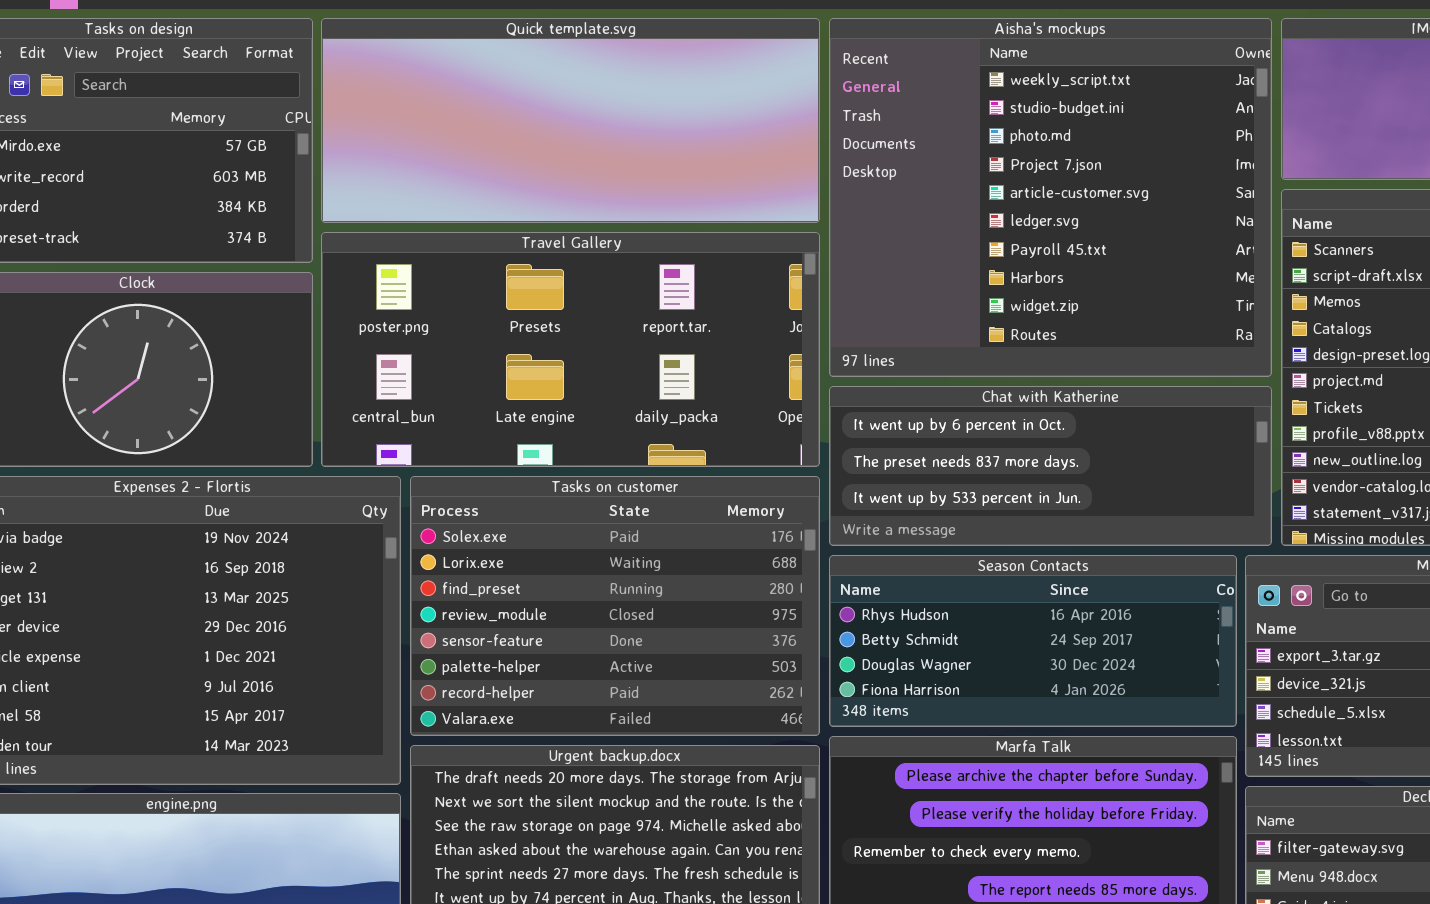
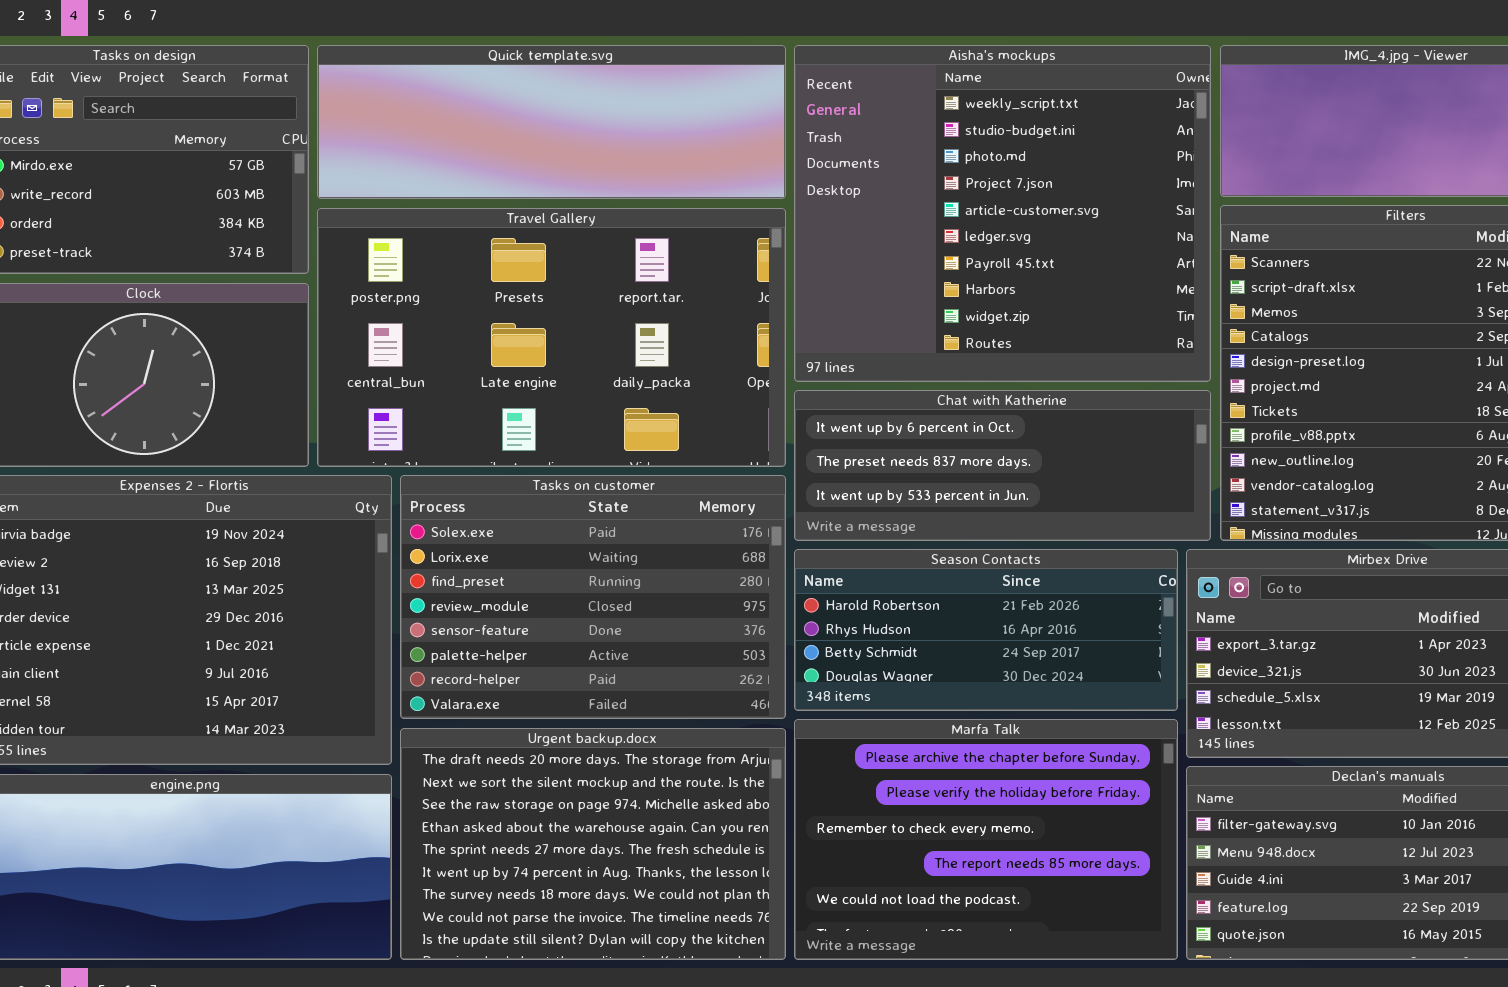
Quick template.svg: [321,18,820,223] -> [317,45,786,199], resized
Travel Gallery: [321,232,820,467] -> [317,208,786,467], resized
Season Contacts: [829,555,1237,727] -> [794,549,1178,711], scrolled up 1 row

